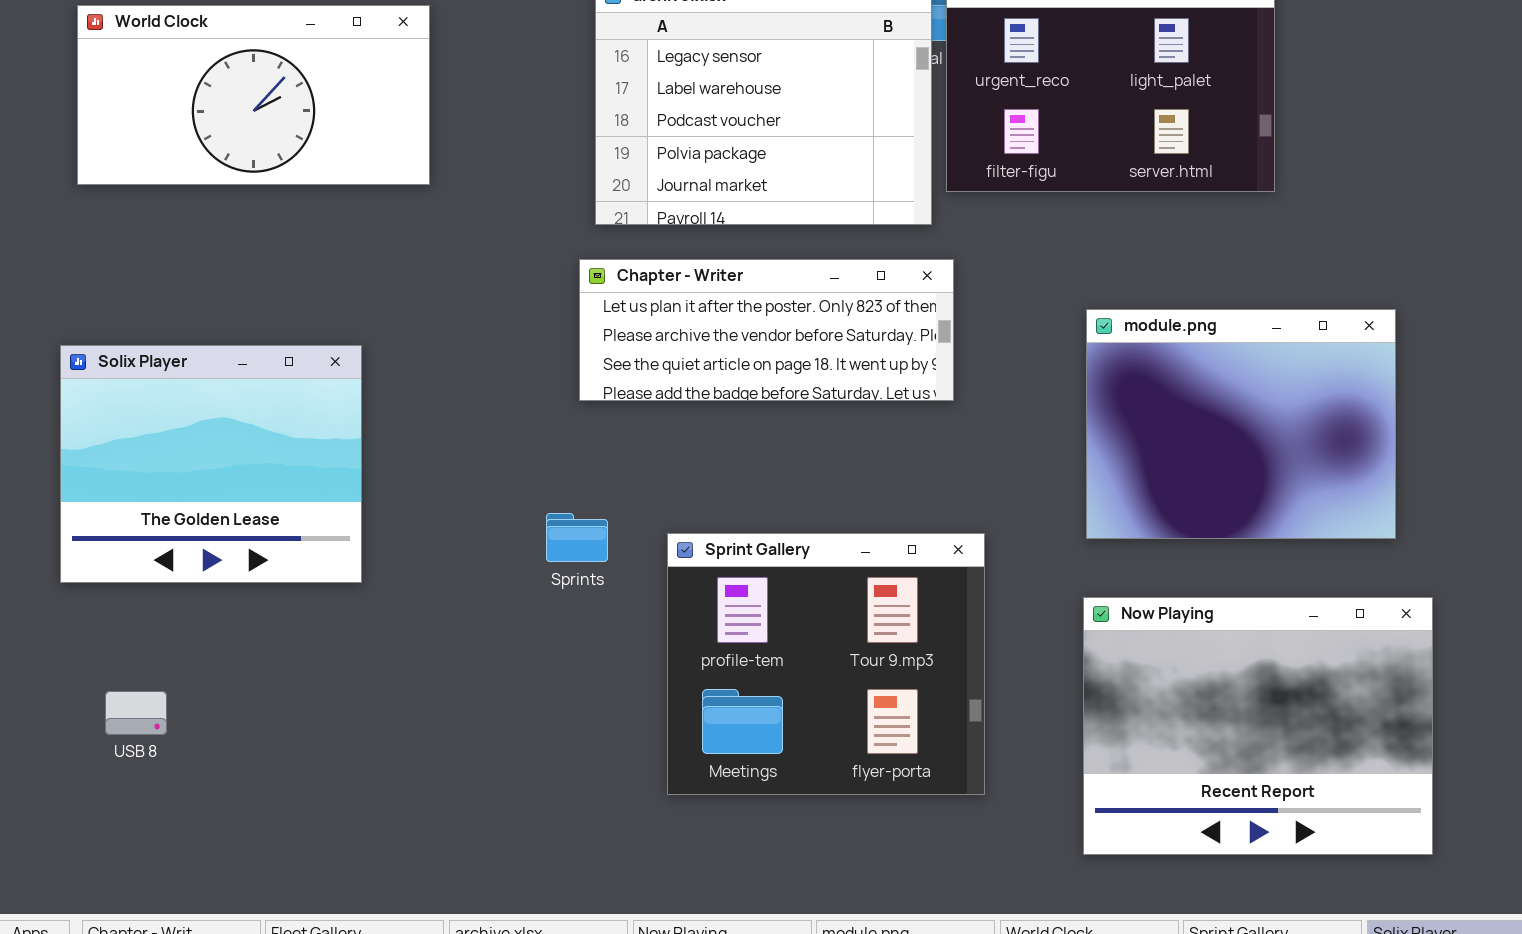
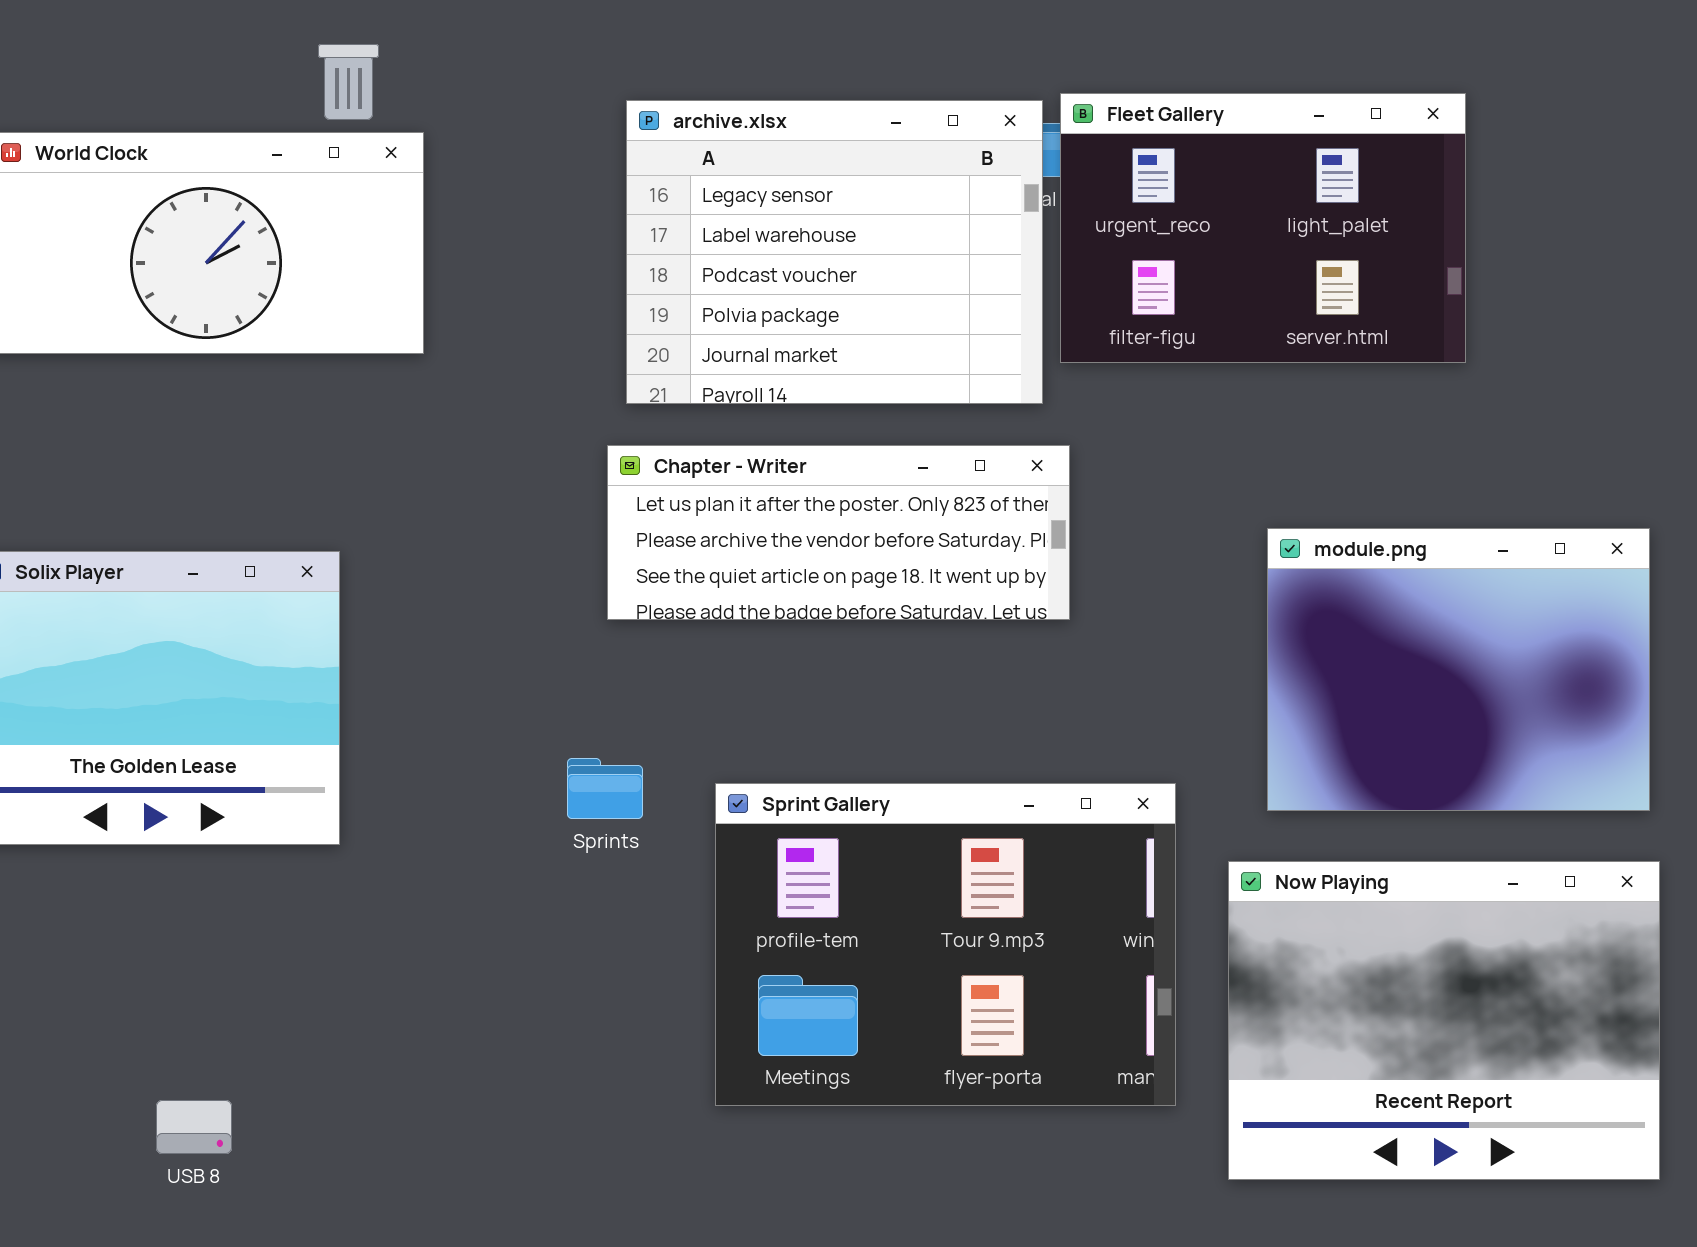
module.png: [1086,309,1396,539] -> [1267,528,1650,811], moved
Sprint Gallery: [667,533,985,795] -> [715,783,1176,1106], resized
USB 8: [105,691,167,735] -> [156,1100,232,1154], moved

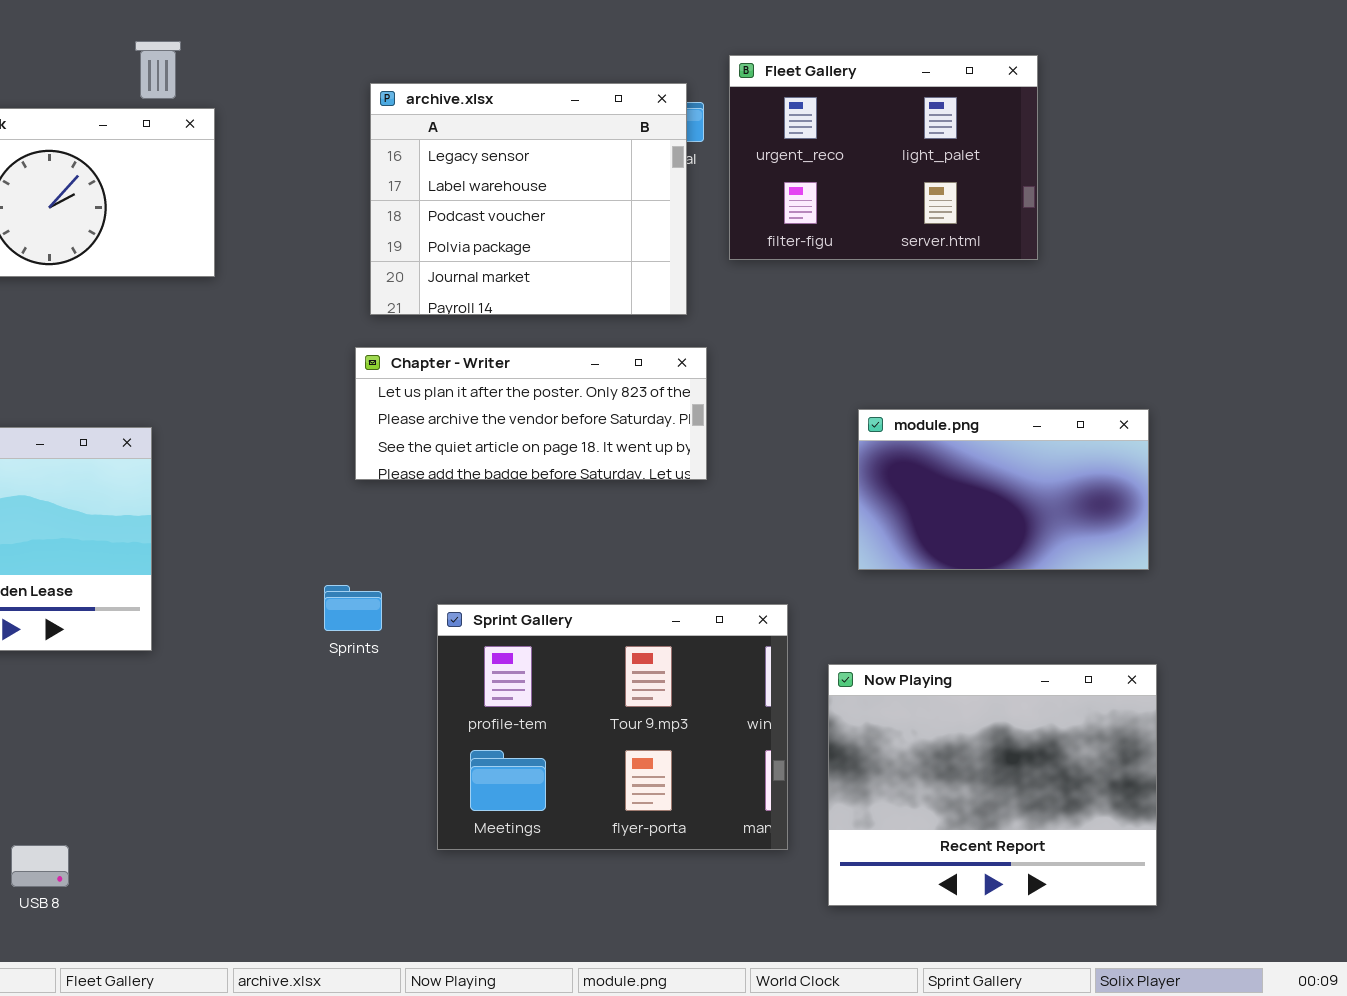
Fleet Gallery: [1060,93,1466,363] -> [729,55,1038,260], moved
module.png: [1267,528,1650,811] -> [858,409,1149,570], resized

